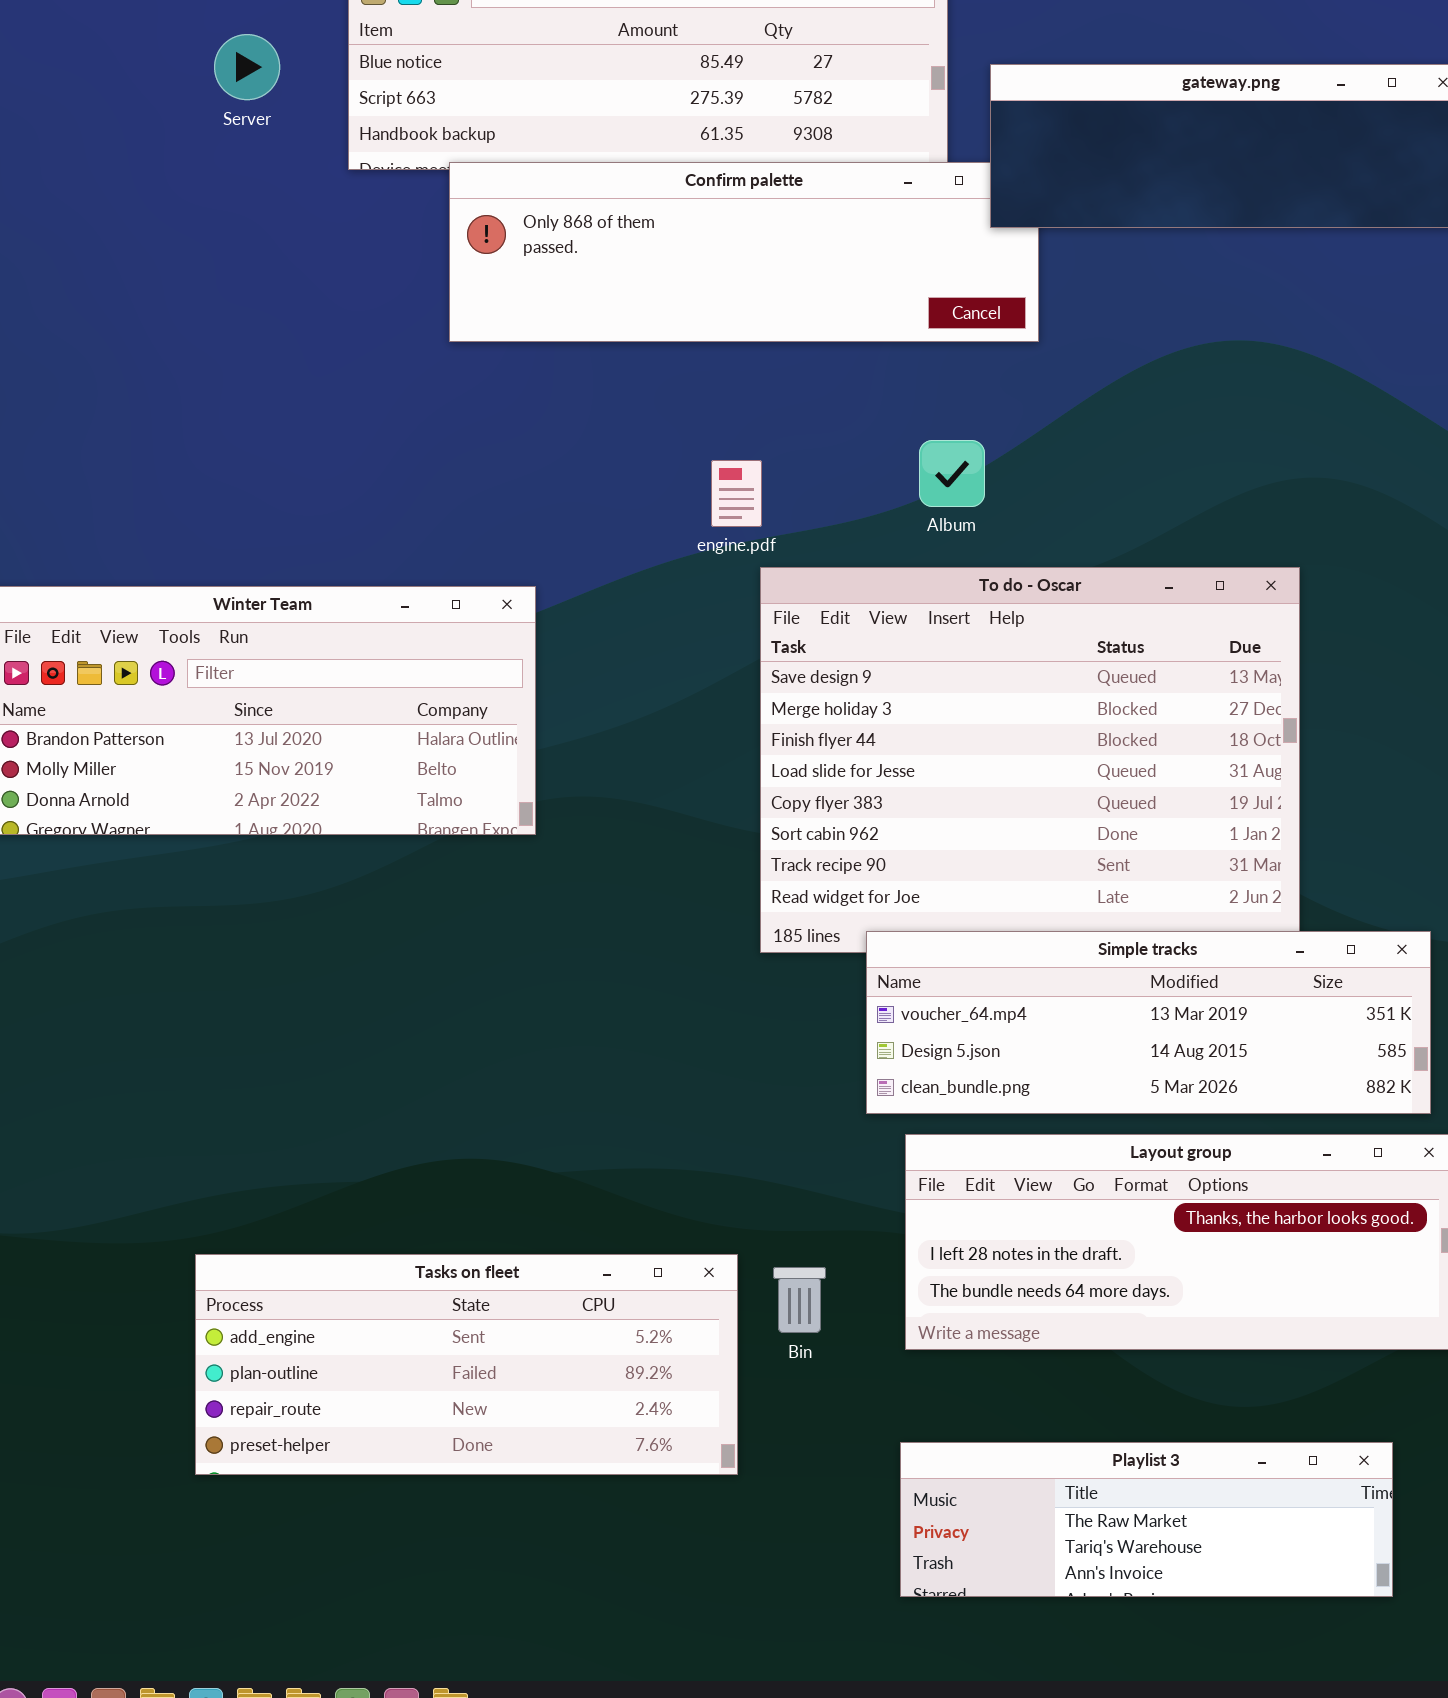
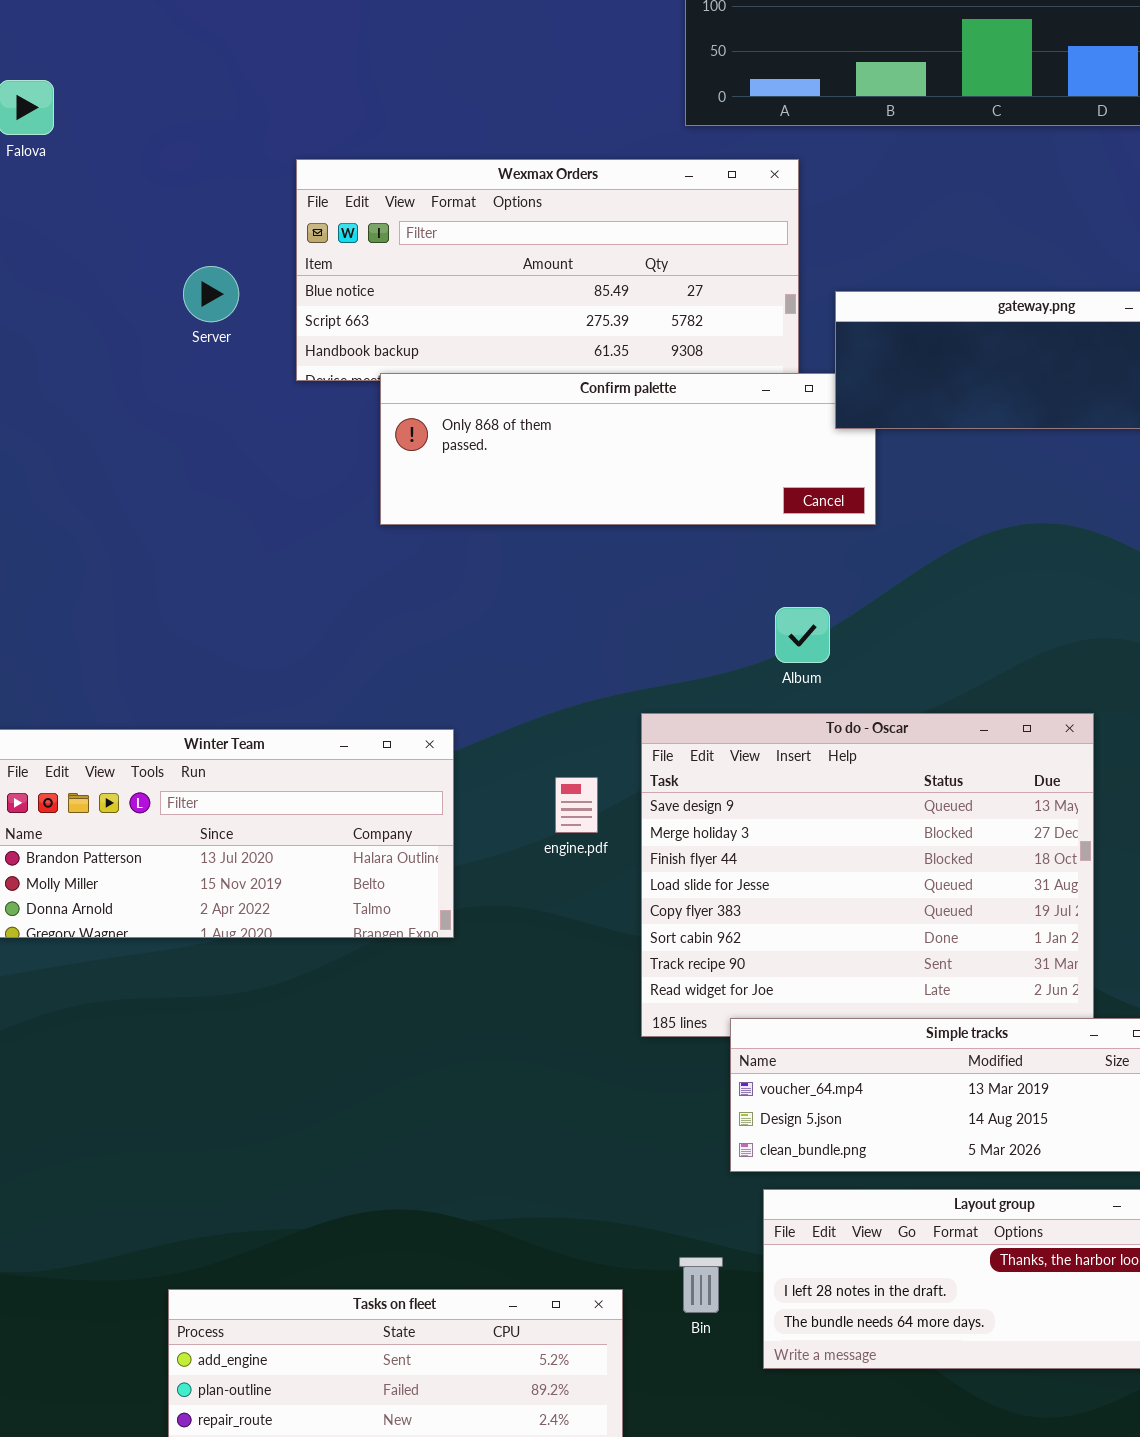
engine.pdf: [711,460,762,527] -> [555,777,598,833], moved
Bin: [773,1267,826,1333] -> [679,1257,723,1313], moved

